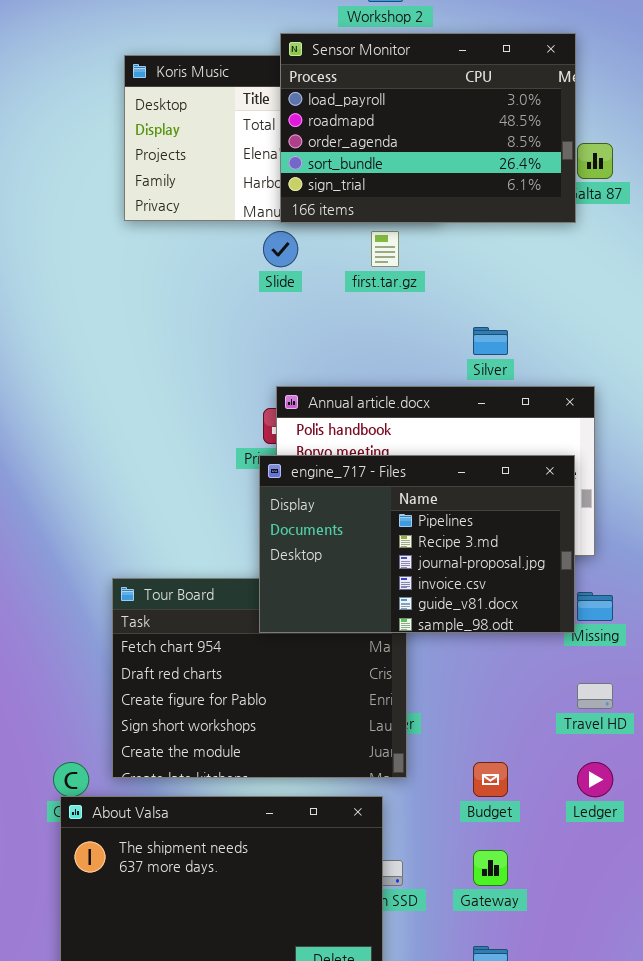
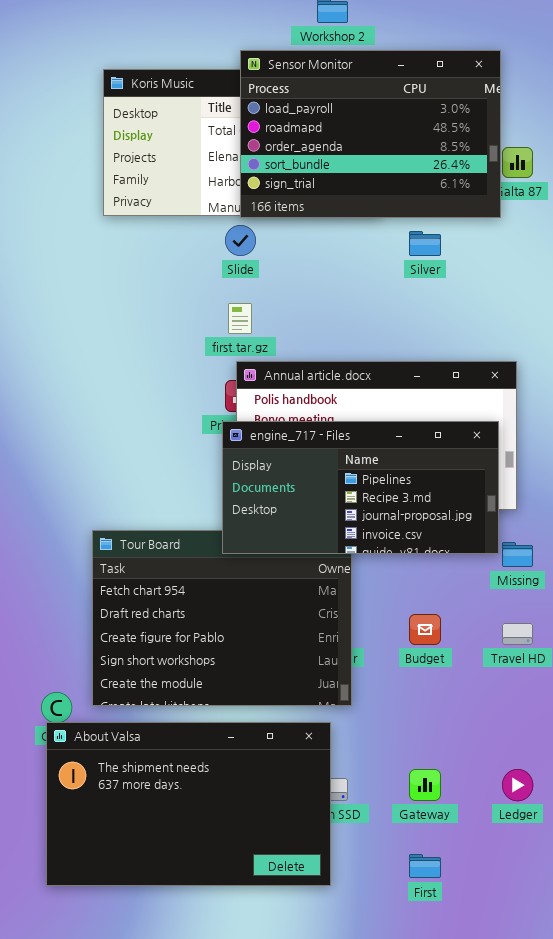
first.tar.gz: [371,231,399,267] -> [228,303,252,334], moved
Silver: [473,327,508,355] -> [409,231,441,256], moved
engine_717 - Files: [259,455,575,633] -> [222,421,499,554], resized
Budget: [473,762,508,797] -> [409,614,441,645], moved
Ledger: [577,762,613,797] -> [502,769,533,801], moved

